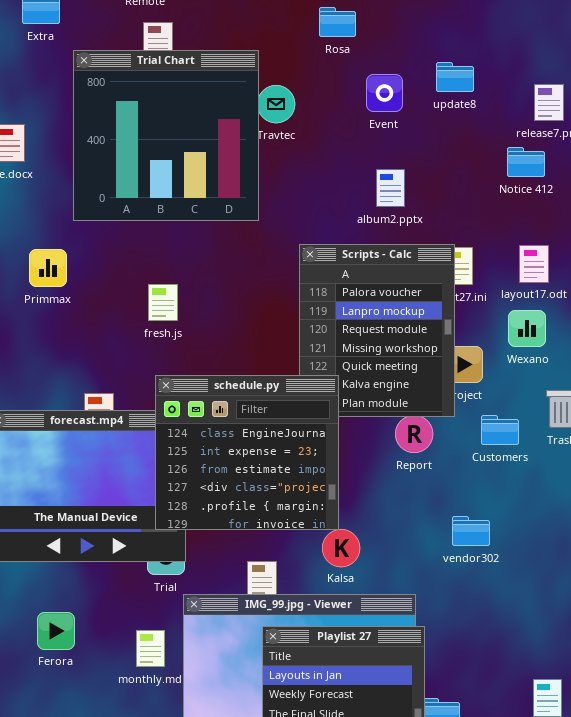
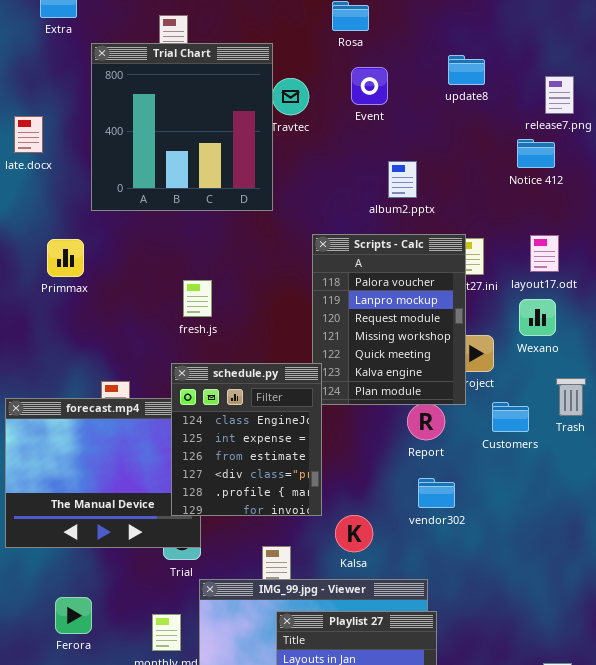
Event: [366,74,403,112] -> [351,67,388,105], moved
fresh.js: [148,284,178,321] -> [183,280,212,317], moved
schedule.py: [155,375,339,530] -> [171,363,322,516], resized
vendor302: [452,516,490,546] -> [418,478,455,508], moved

